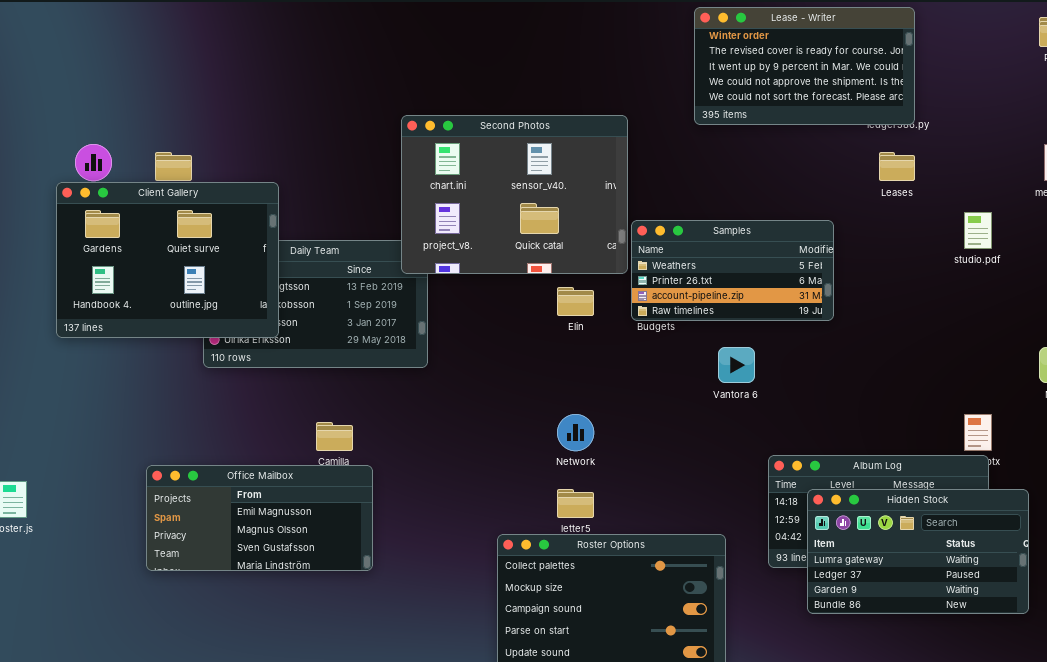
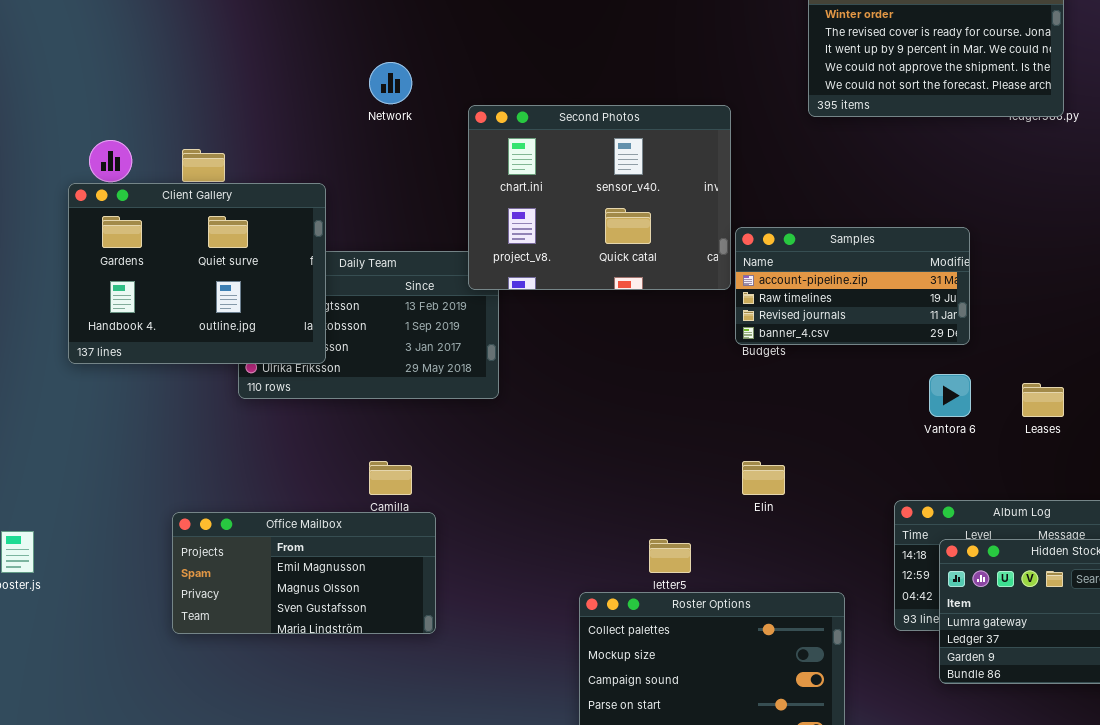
Leases: [879,152,915,181] -> [1022,383,1064,417], moved
Samples: [631,220,834,321] -> [735,227,970,345], scrolled down 2 rows
Elin: [557,287,594,316] -> [742,461,785,495], moved
Vantora 6: [718,347,755,383] -> [929,374,971,417], moved
Network: [557,414,594,451] -> [369,62,412,104], moved

